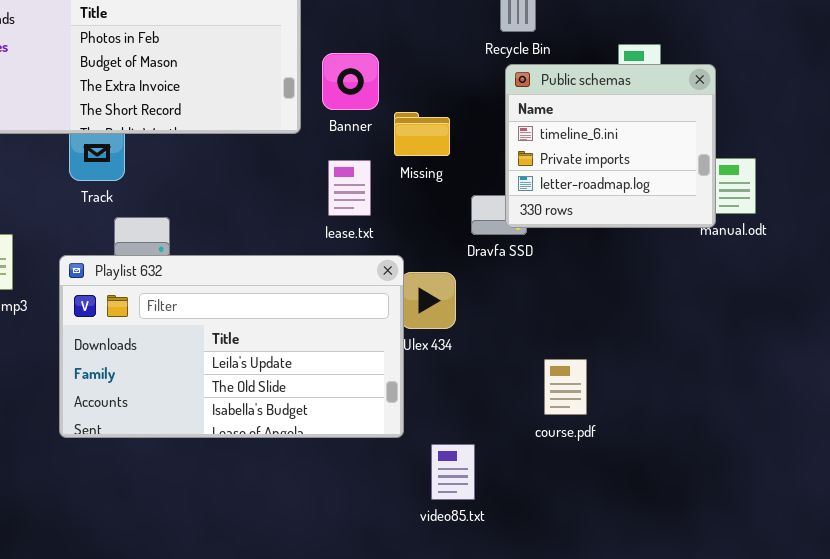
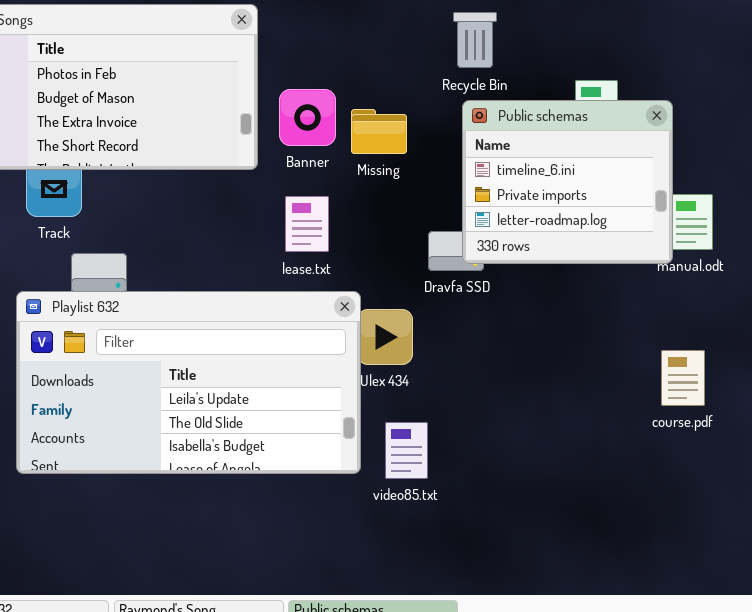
Missing: [394,112,450,156] -> [351,109,407,154], moved
course.pdf: [544,359,587,415] -> [661,350,705,406], moved
video85.txt: [431,444,475,500] -> [385,422,428,479], moved

